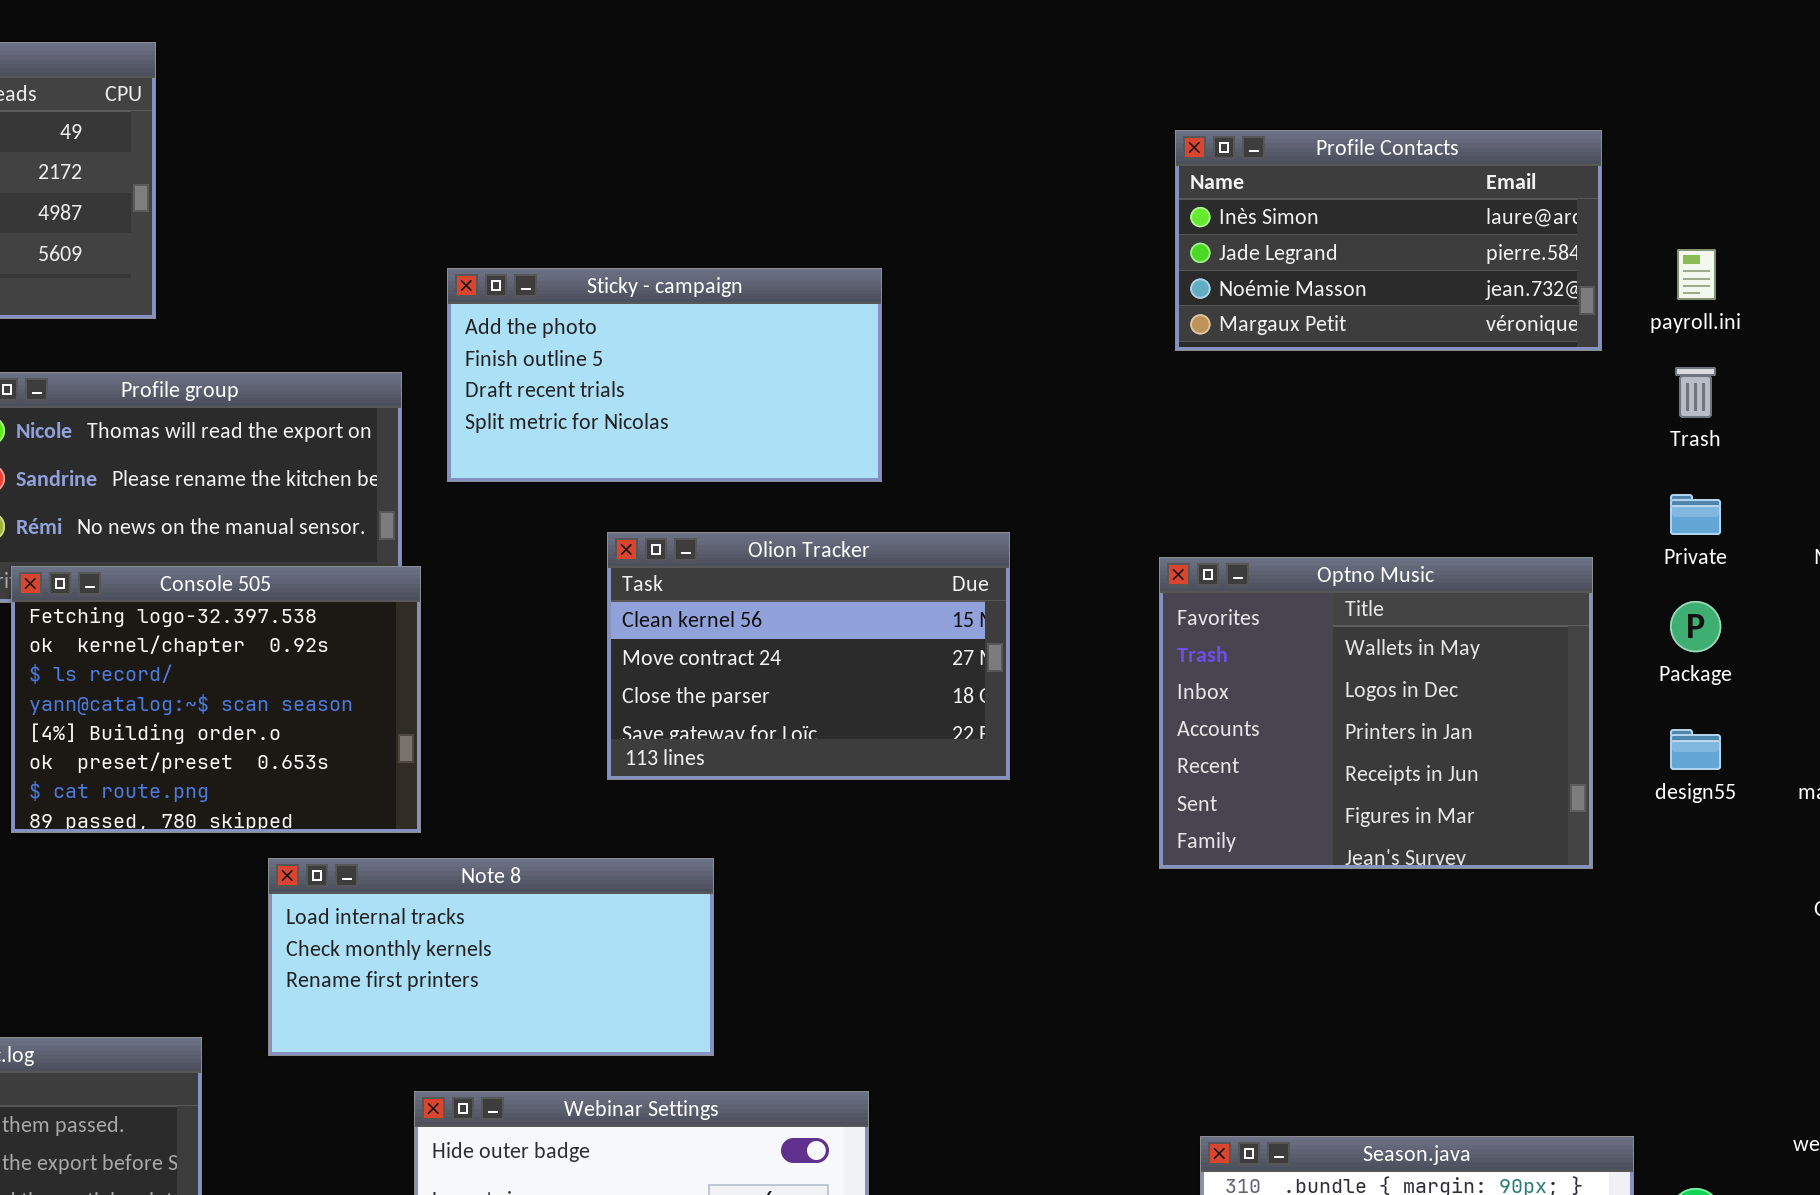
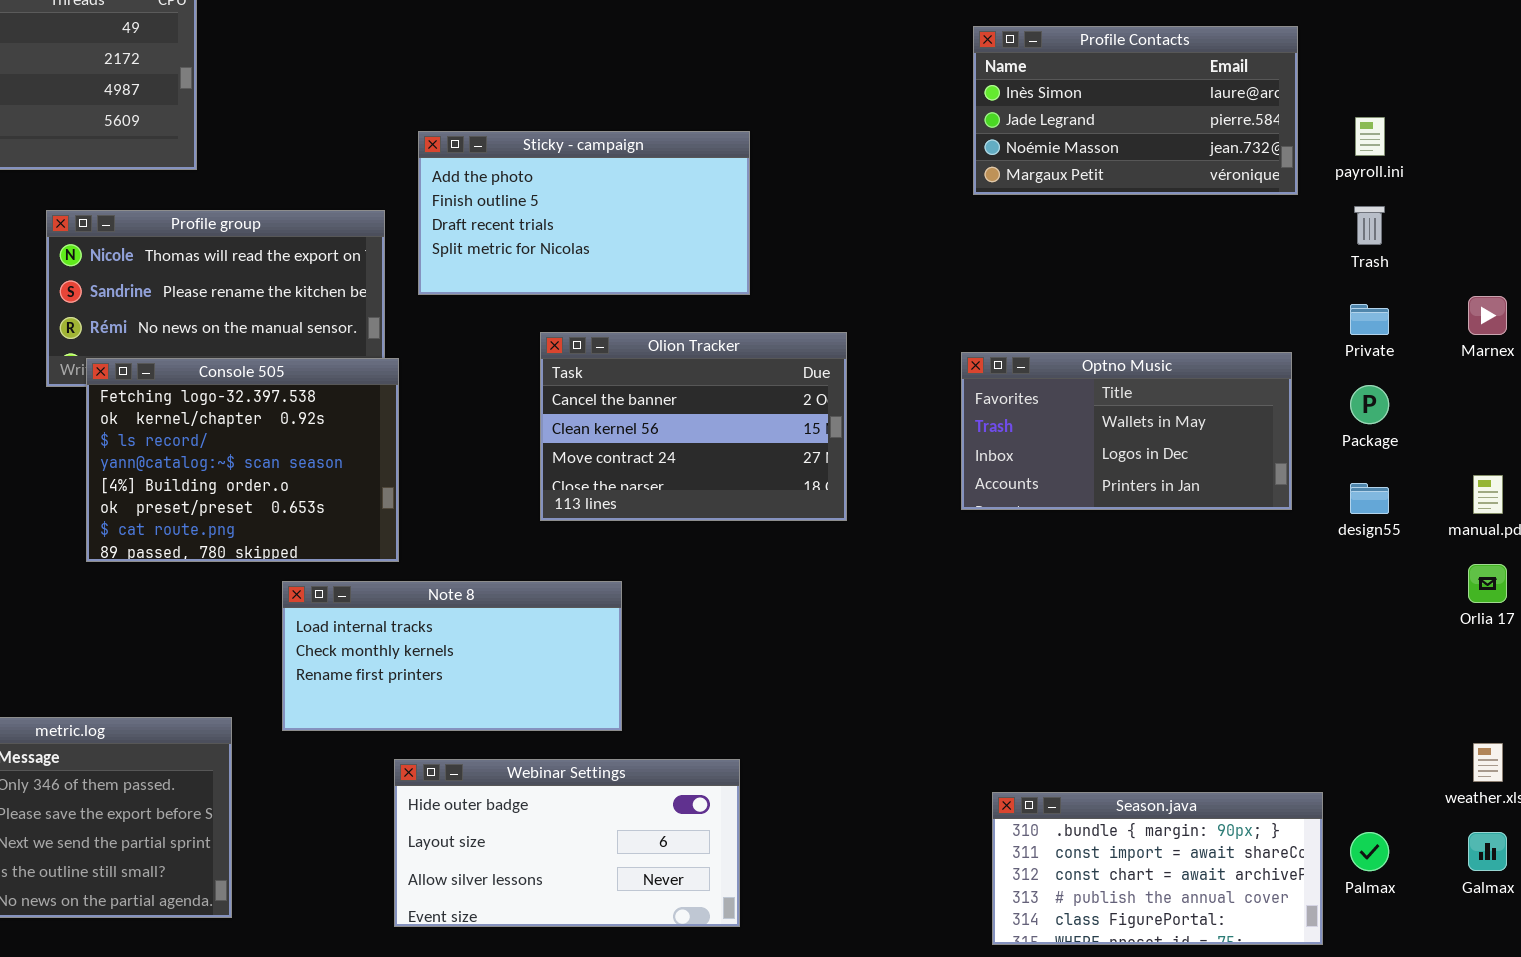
Olion Tracker: [607,532,1010,780] -> [540,332,847,521], scrolled up 1 row
Optno Music: [1159,557,1593,869] -> [961,352,1292,510], resized

